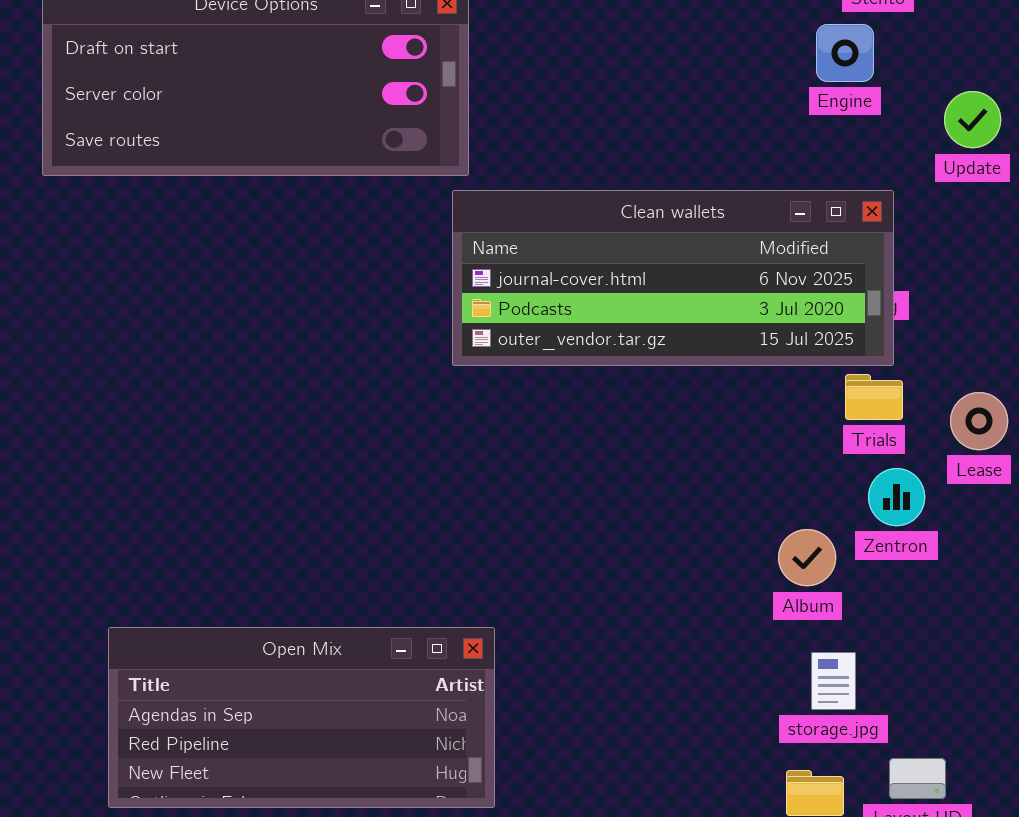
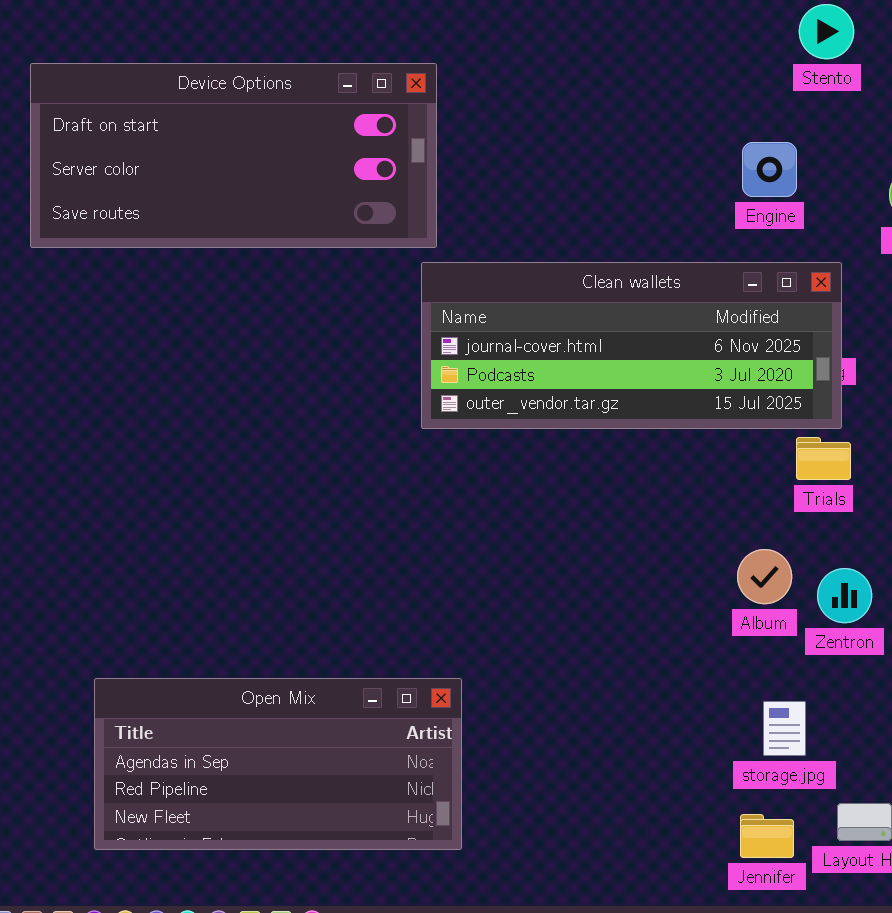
Engine: [816,24,874,82] -> [742,142,797,197], moved
Zentron: [868,468,925,526] -> [817,568,872,623], moved
Album: [778,529,836,586] -> [737,549,792,604], moved

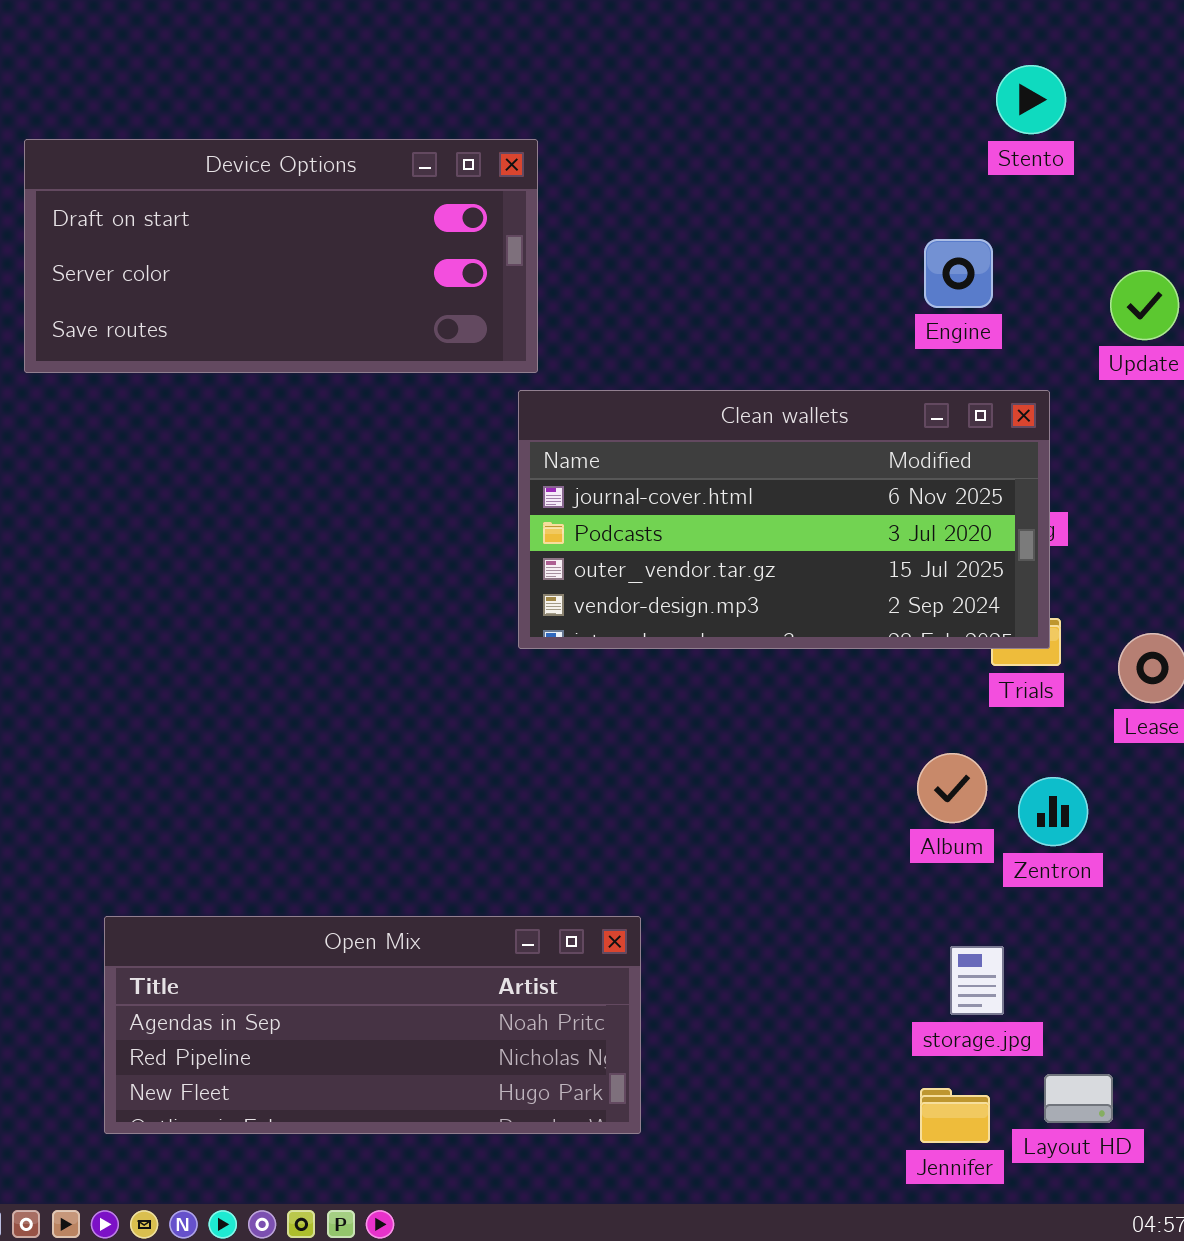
Clean wallets: [421,262,842,429] -> [518,390,1050,649], resized
Open Mix: [94,678,462,850] -> [104,916,641,1134], resized

